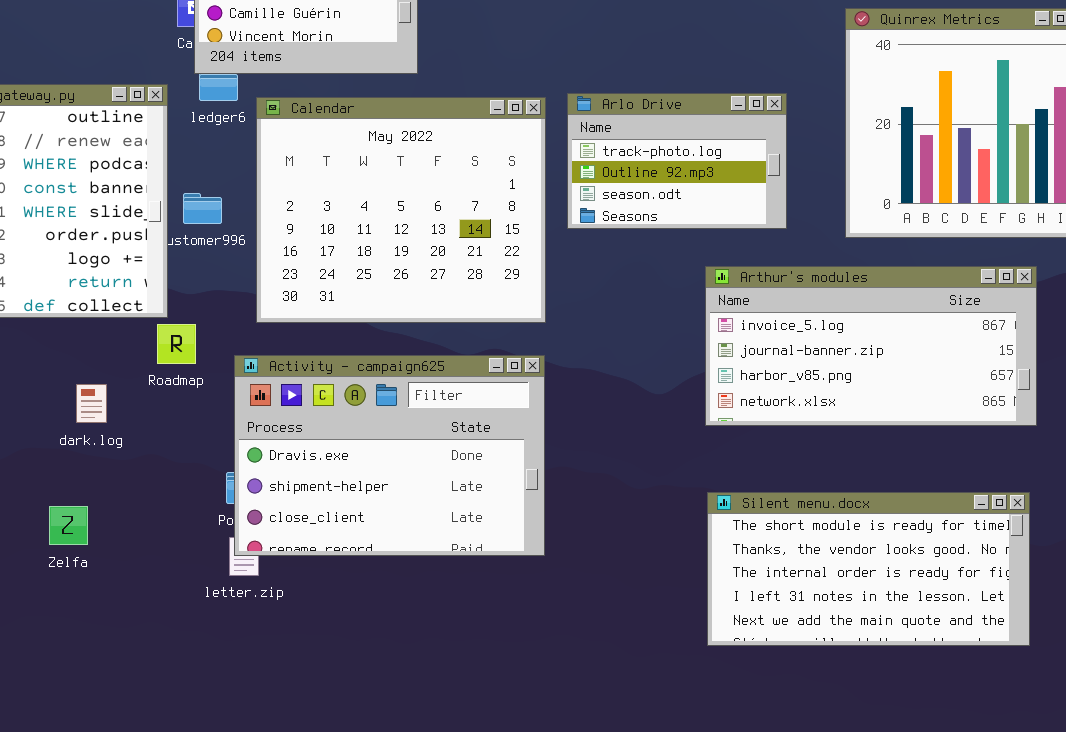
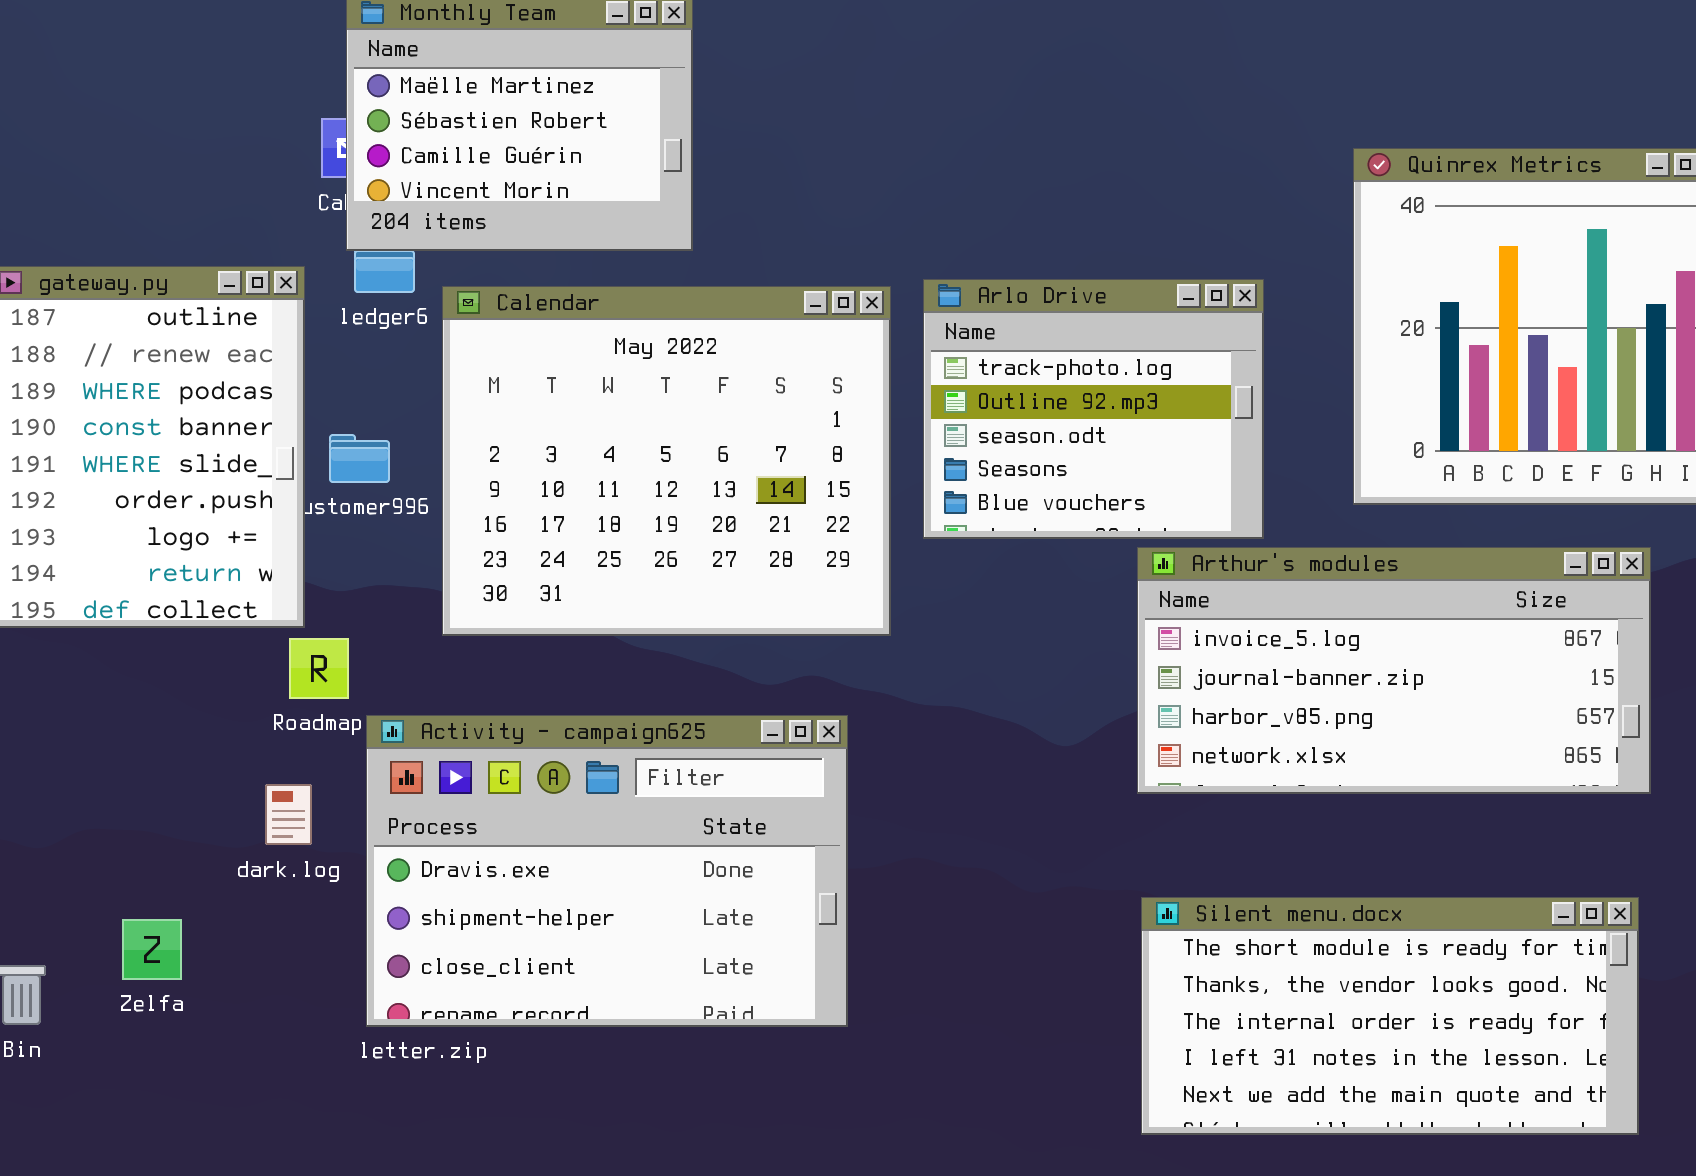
Arlo Drive: [567,93,787,229] -> [923,279,1264,539], resized
Activity - campaign625: [234,355,545,556] -> [366,715,848,1027], moved
dark.log: [76,384,107,423] -> [265,784,312,845], moved

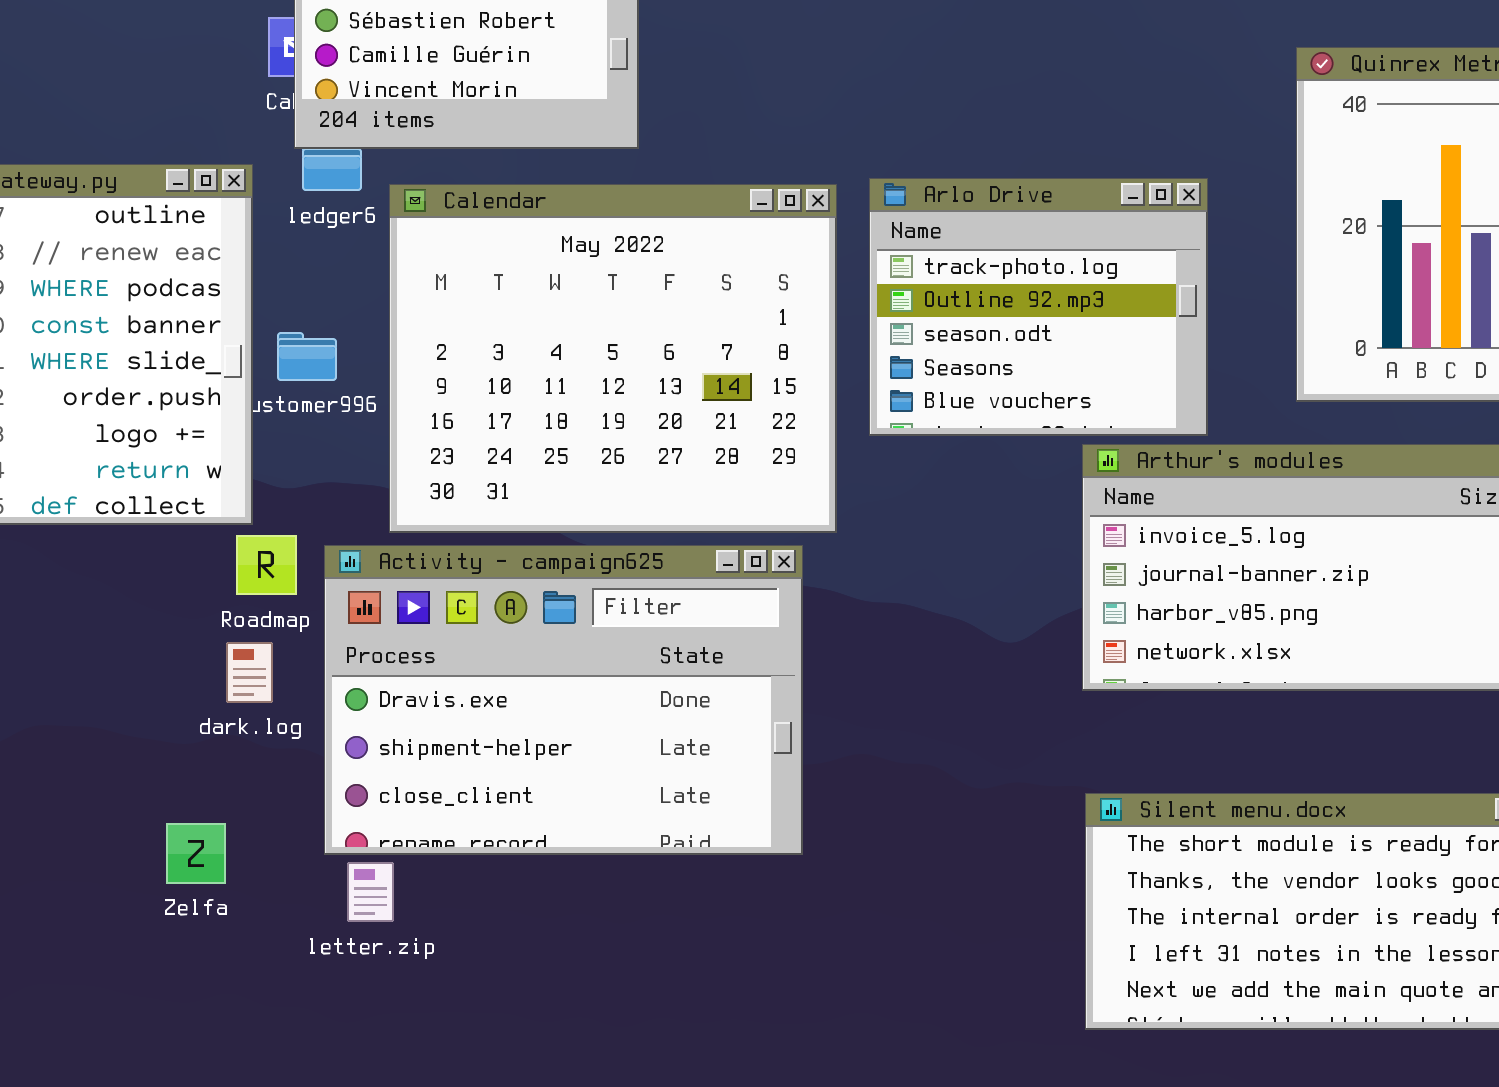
Activity - campaign625: [366,715,848,1027] -> [324,545,803,855], moved
dark.log: [265,784,312,845] -> [226,642,273,703], moved
Zelfa: [122,919,182,980] -> [166,823,226,884], moved

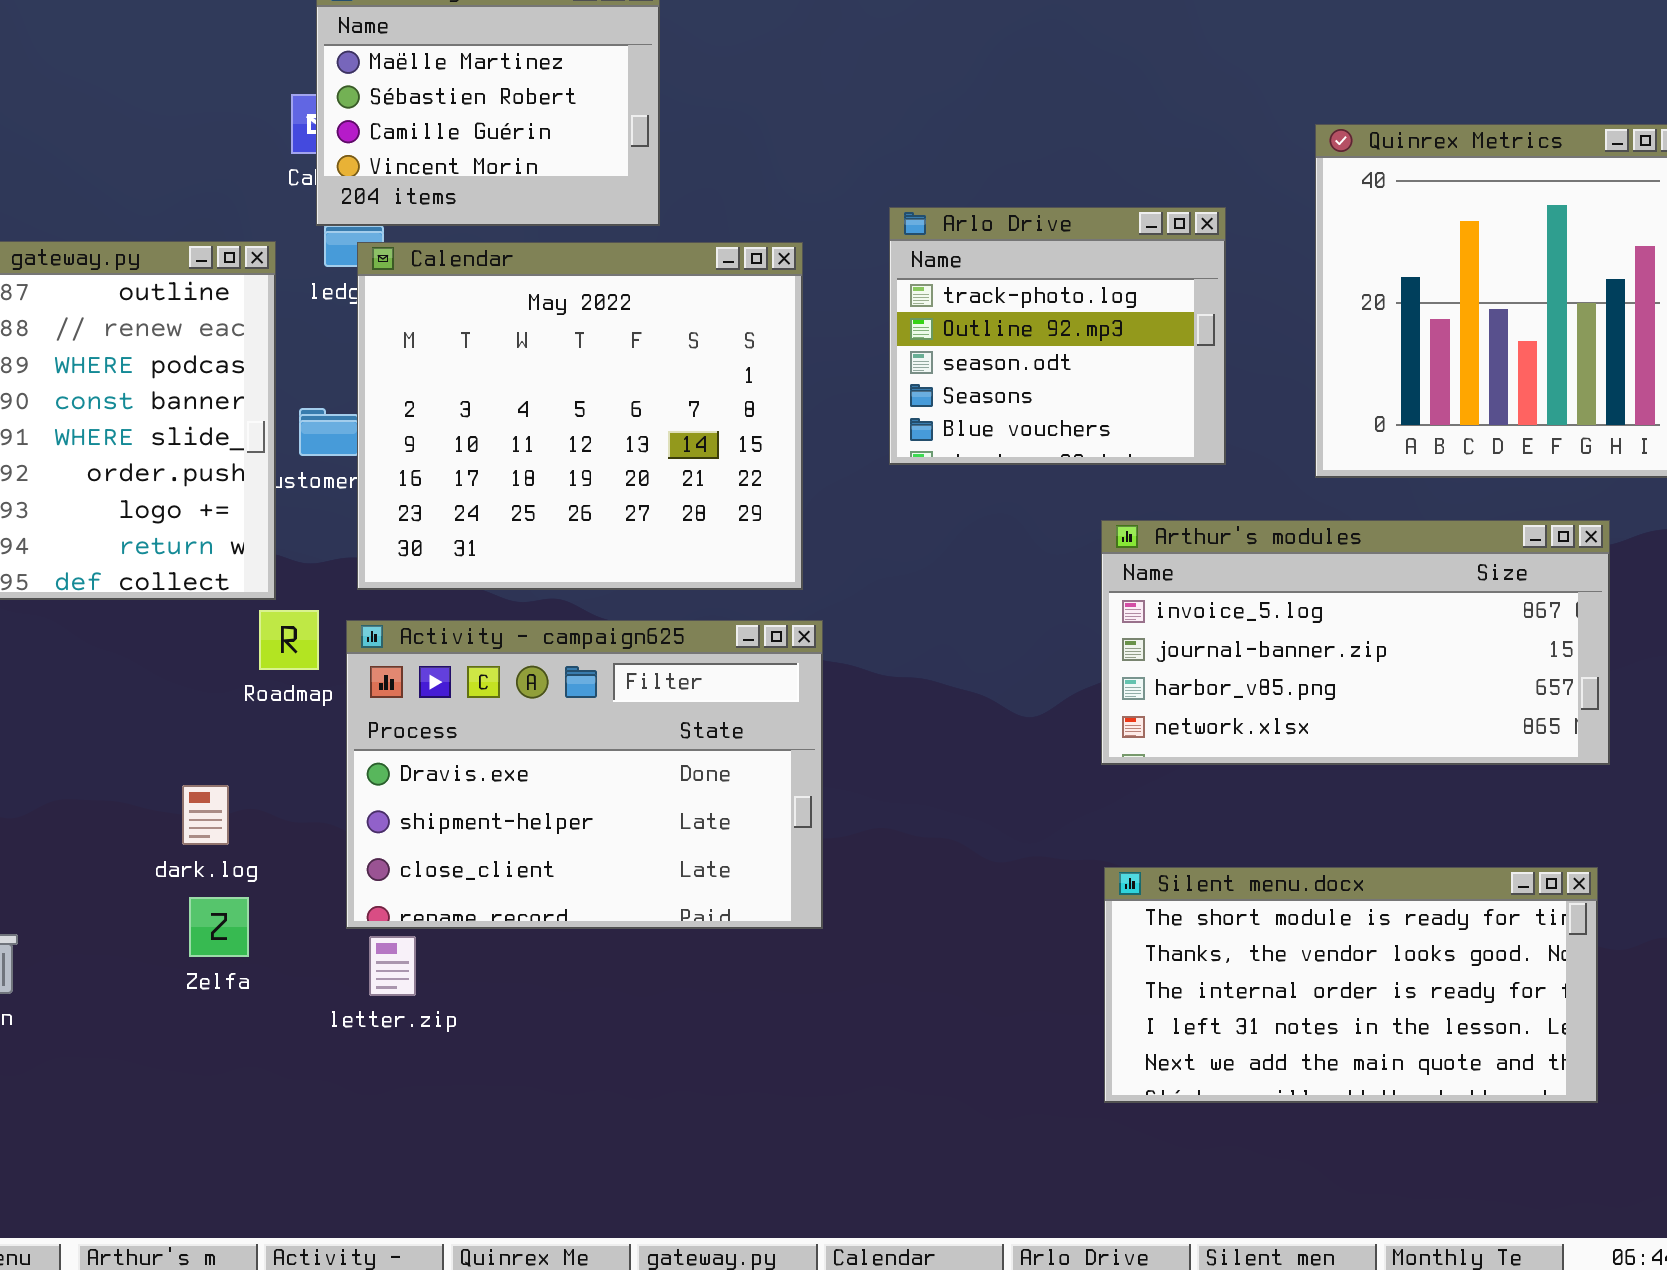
Arlo Drive: [869,178,1208,436] -> [889,207,1226,465], moved
Calendar: [389,184,837,533] -> [357,242,803,590], moved
dark.log: [226,642,273,703] -> [182,785,229,845], moved

